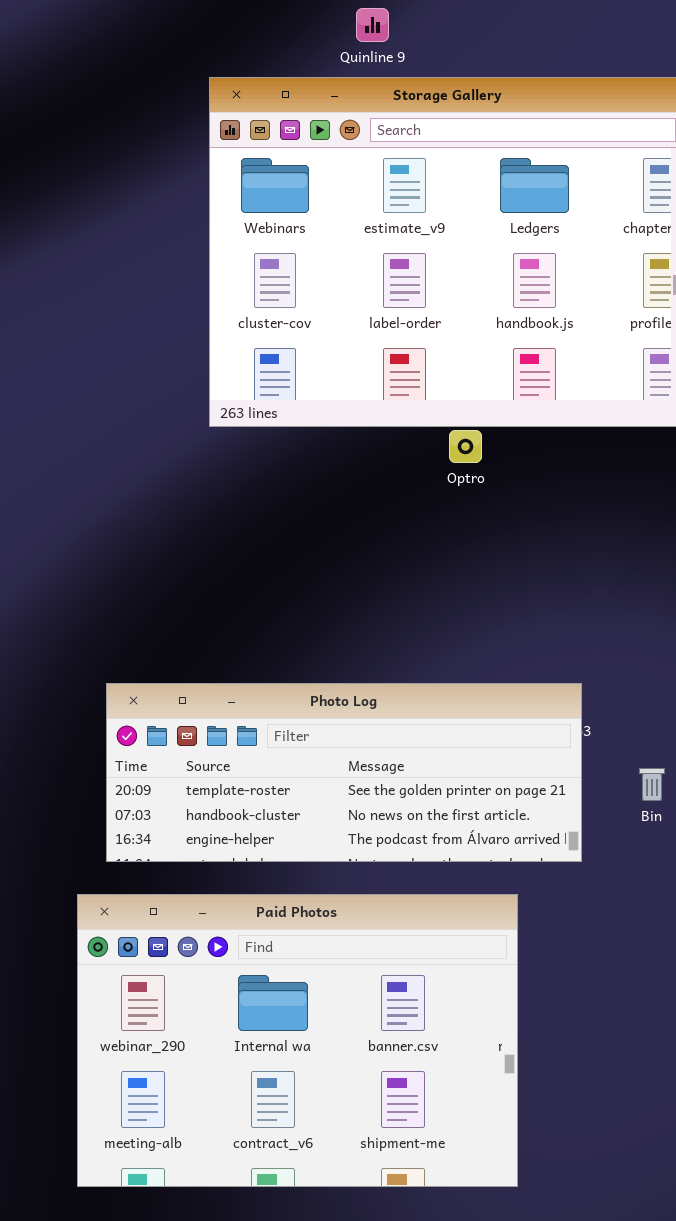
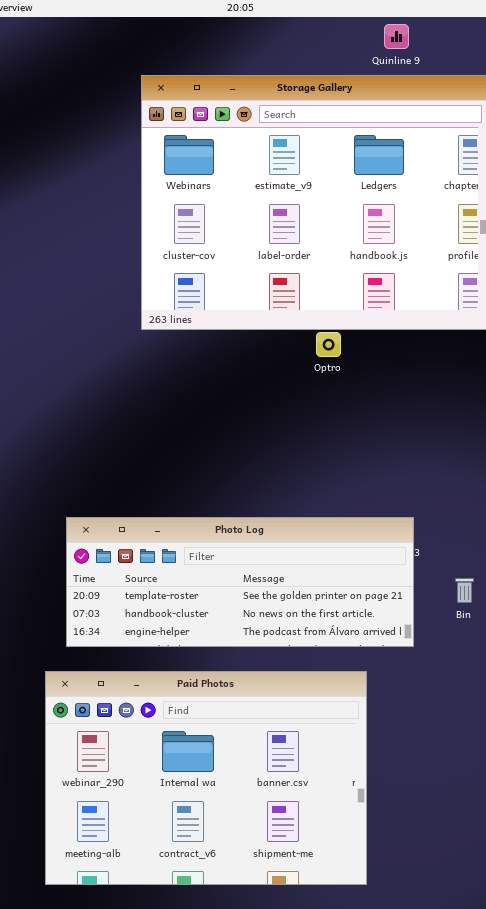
Quinline 9: [356,8,389,42] -> [384,24,409,49], moved

